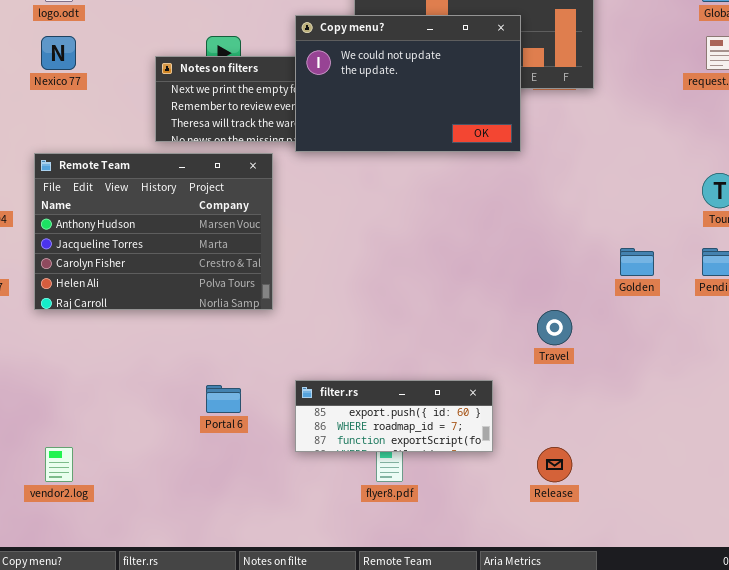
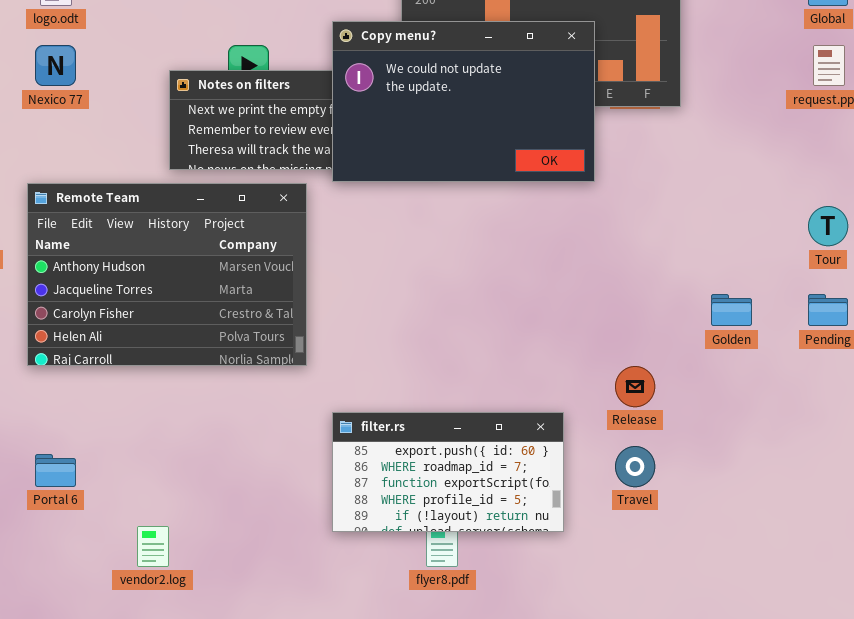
Travel: [537,310,572,345] -> [615,446,655,487], moved
filter.rs: [295,380,493,452] -> [332,412,564,532], resized
Portal 6: [206,385,241,413] -> [35,454,76,487], moved
vendor2.log: [45,447,73,482] -> [137,526,169,567], moved
Release: [537,447,572,482] -> [615,366,655,407], moved

